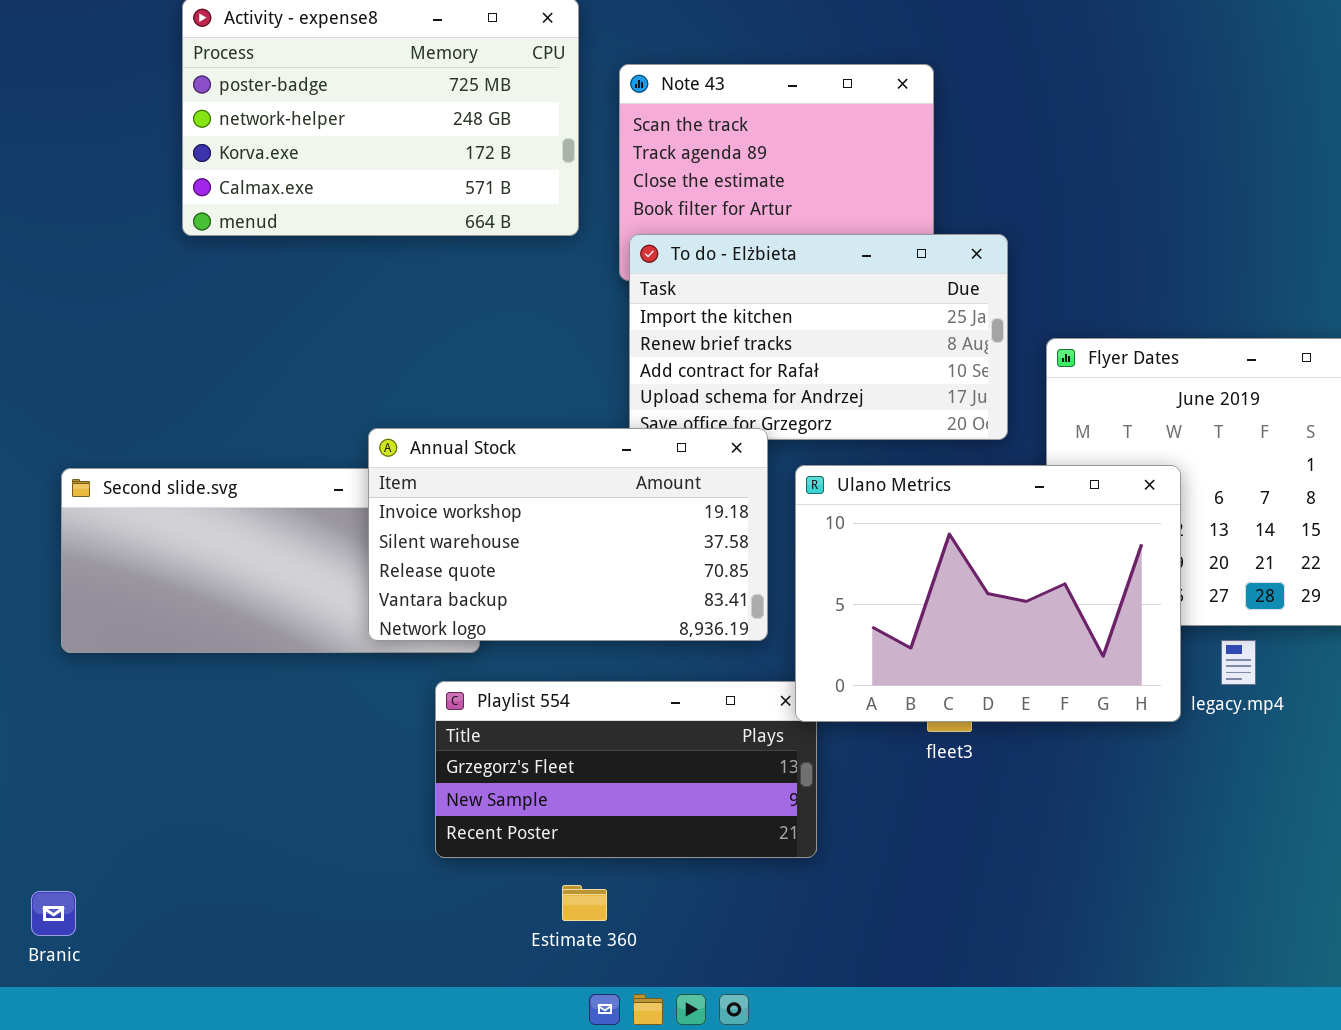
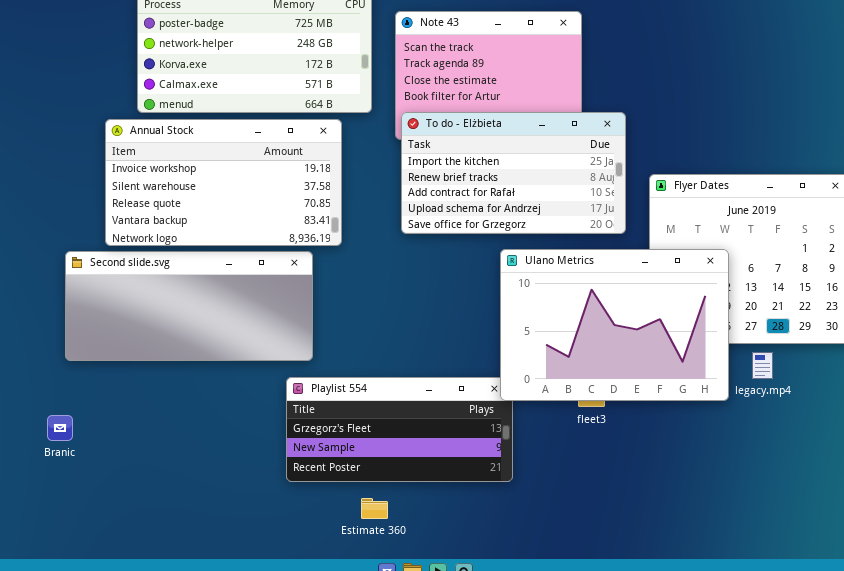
Annual Stock: [368,428,768,641] -> [105,119,342,246], moved
Branic: [31,891,76,936] -> [47,415,73,441], moved

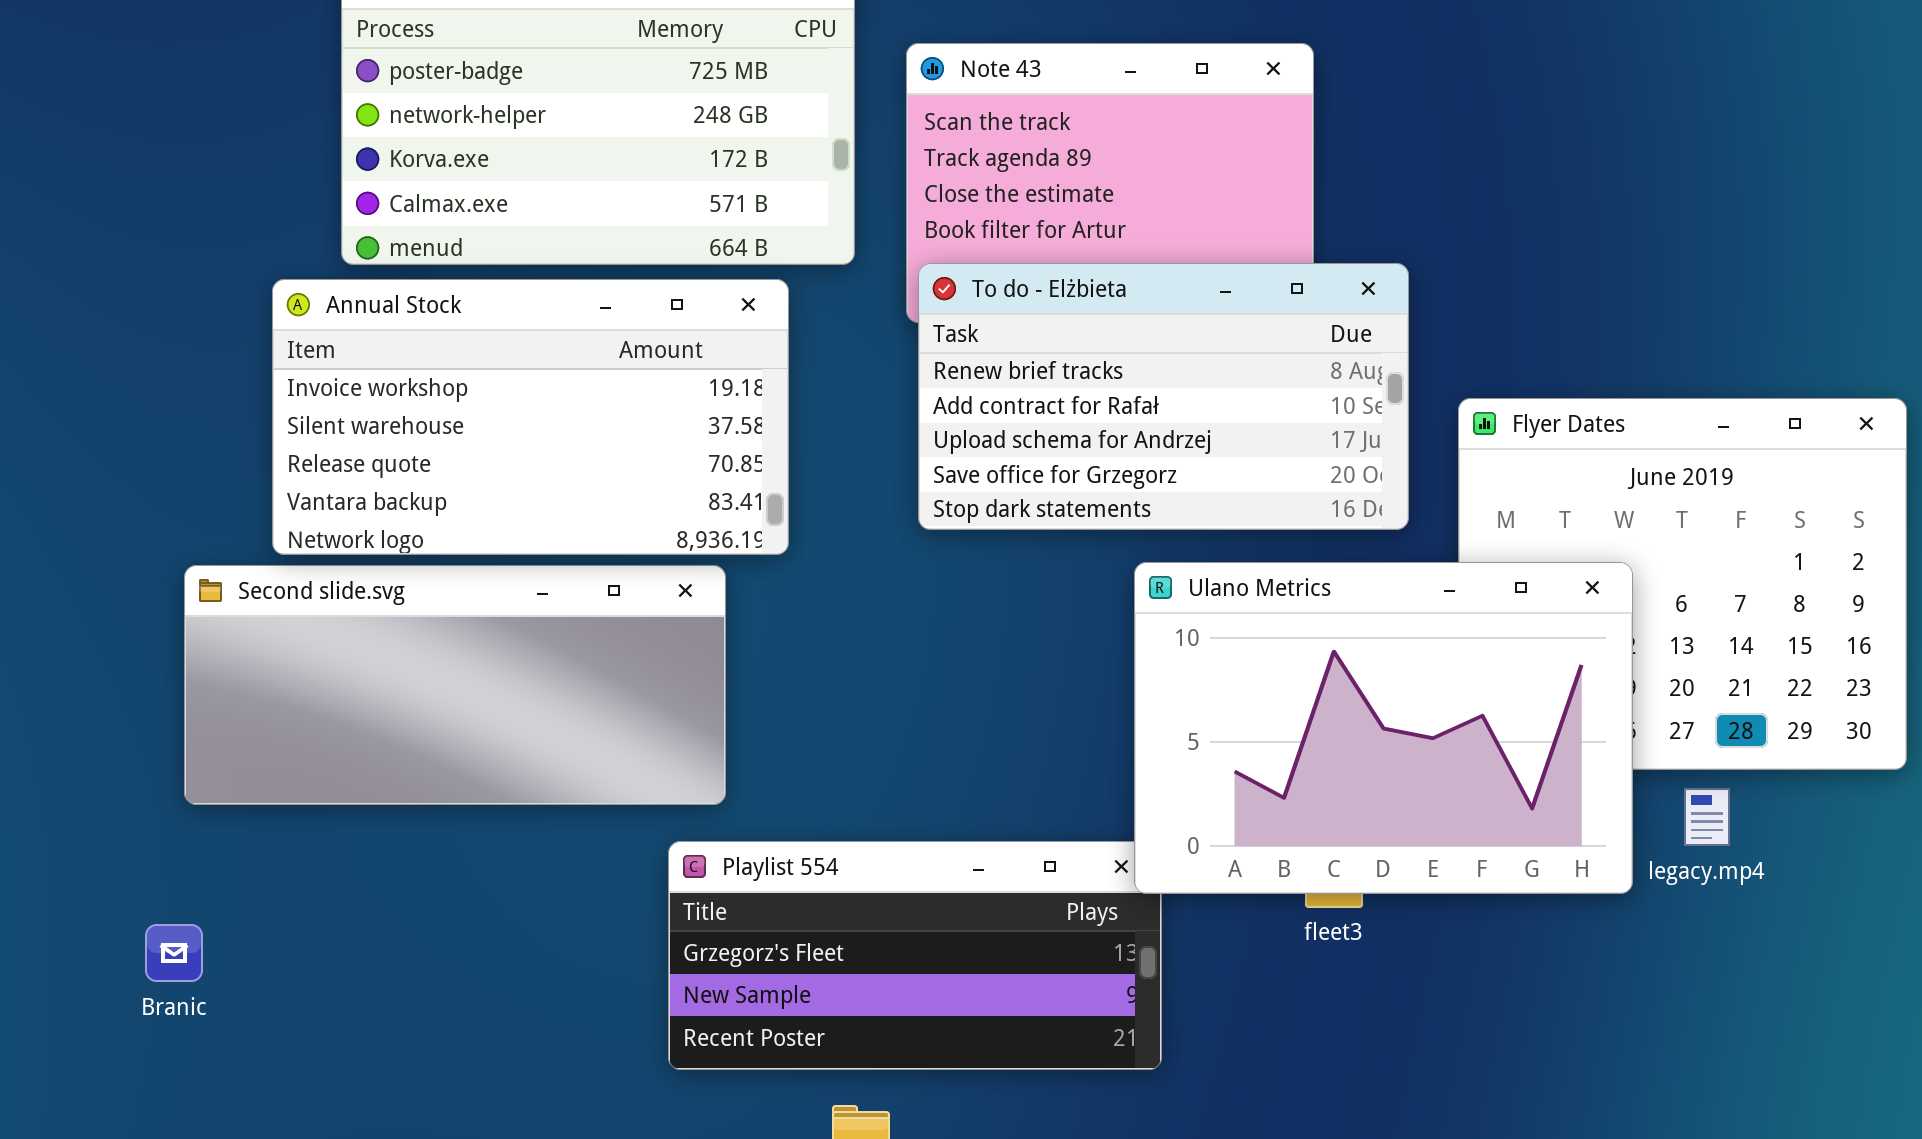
To do - Elżbieta: [401,112,626,234] -> [918,263,1409,530], scrolled down 1 row

